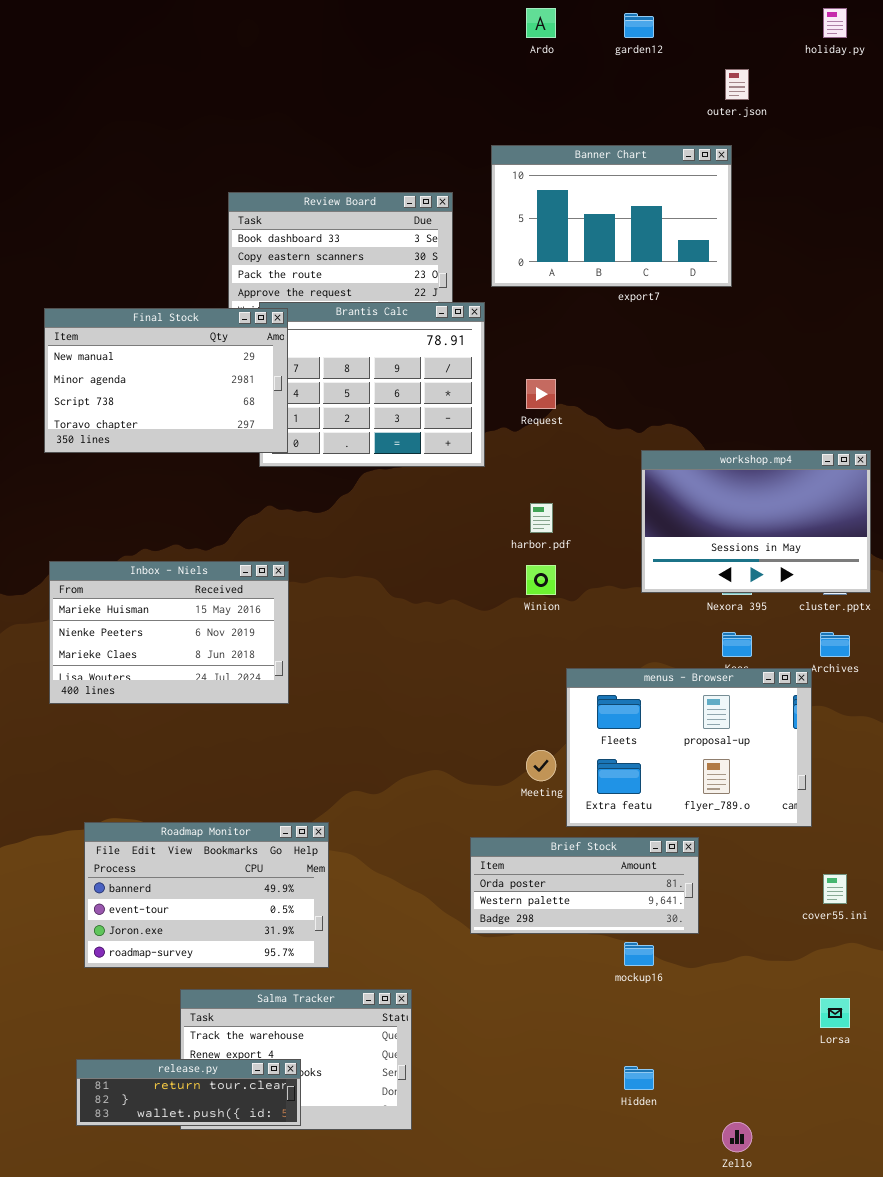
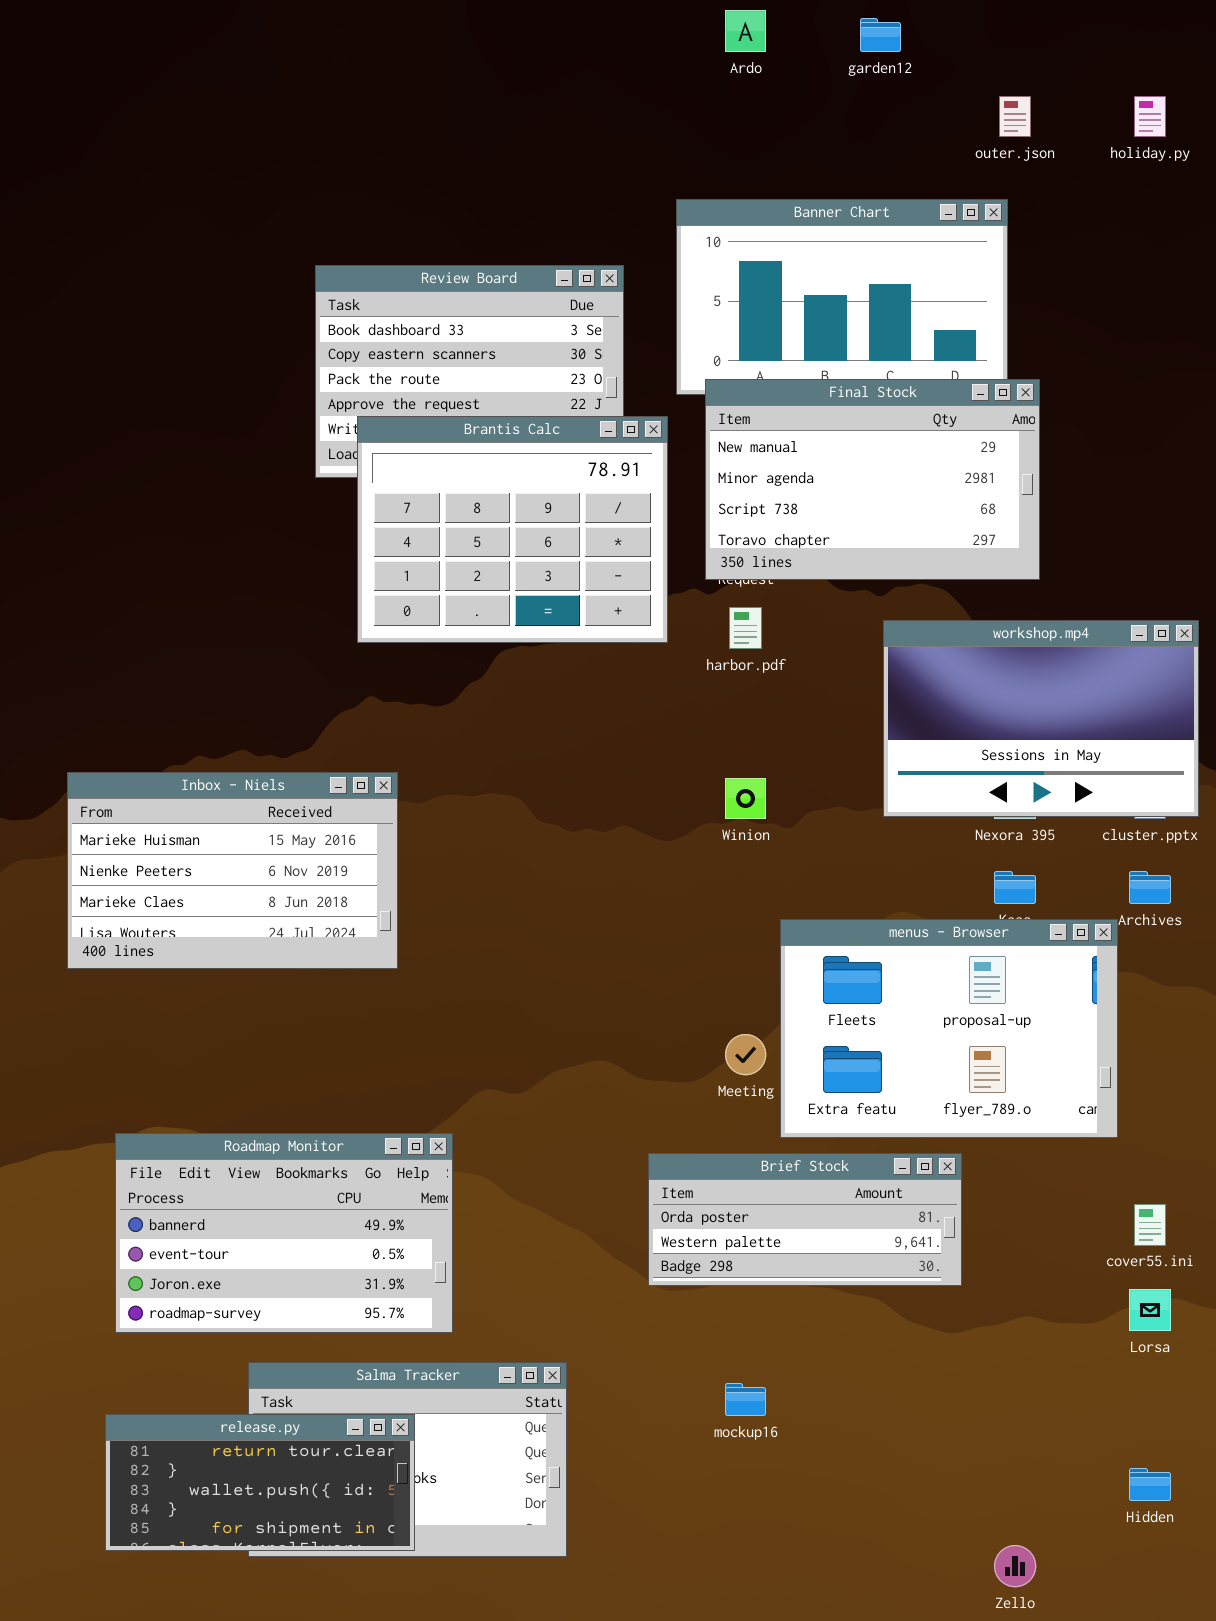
holiday.py: [823,8,847,38] -> [1134,96,1166,137], moved
Final Stock: [44,308,288,453] -> [705,379,1040,580], moved
harbor.pdf: [530,503,553,533] -> [729,607,762,649], moved
mockup16: [624,942,654,966] -> [725,1383,766,1416], moved
Lorsa: [820,998,850,1028] -> [1129,1289,1171,1331], moved
release.py: [76,1059,301,1126] -> [105,1414,415,1551], resized
Hidden: [624,1066,654,1090] -> [1129,1468,1171,1501], moved

